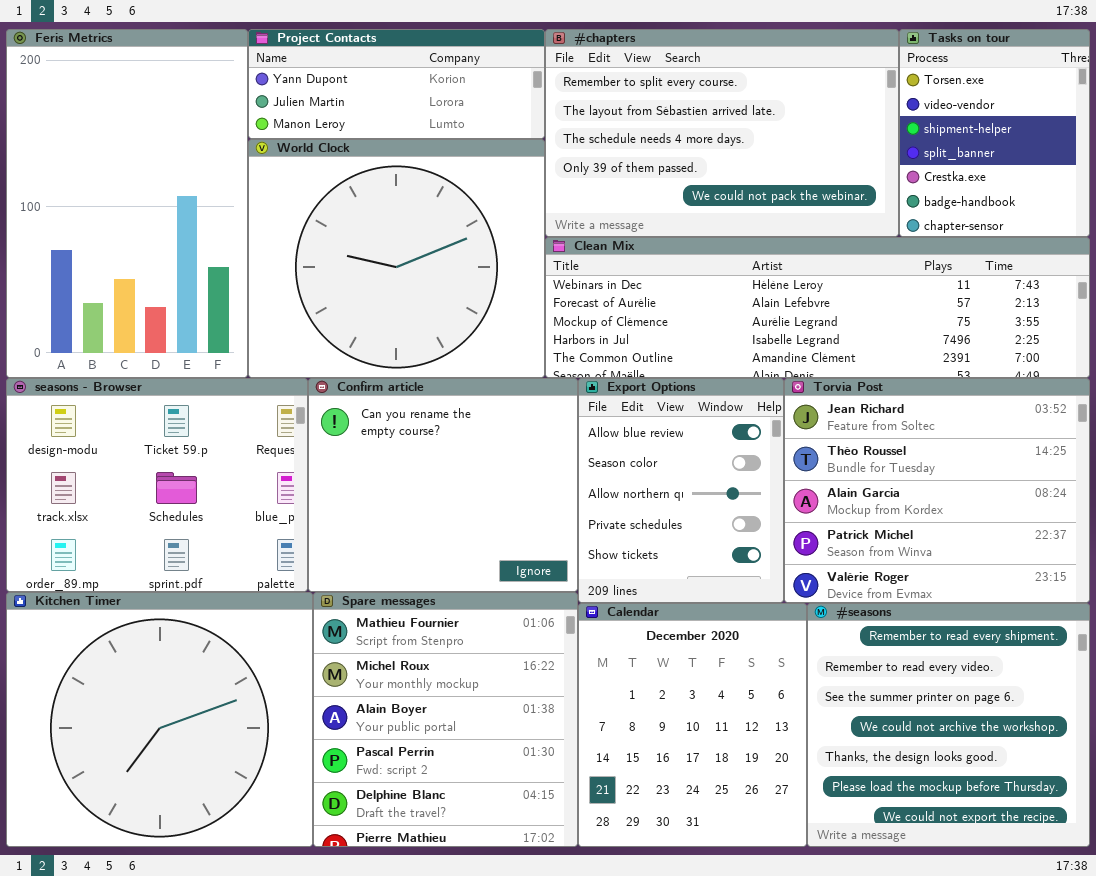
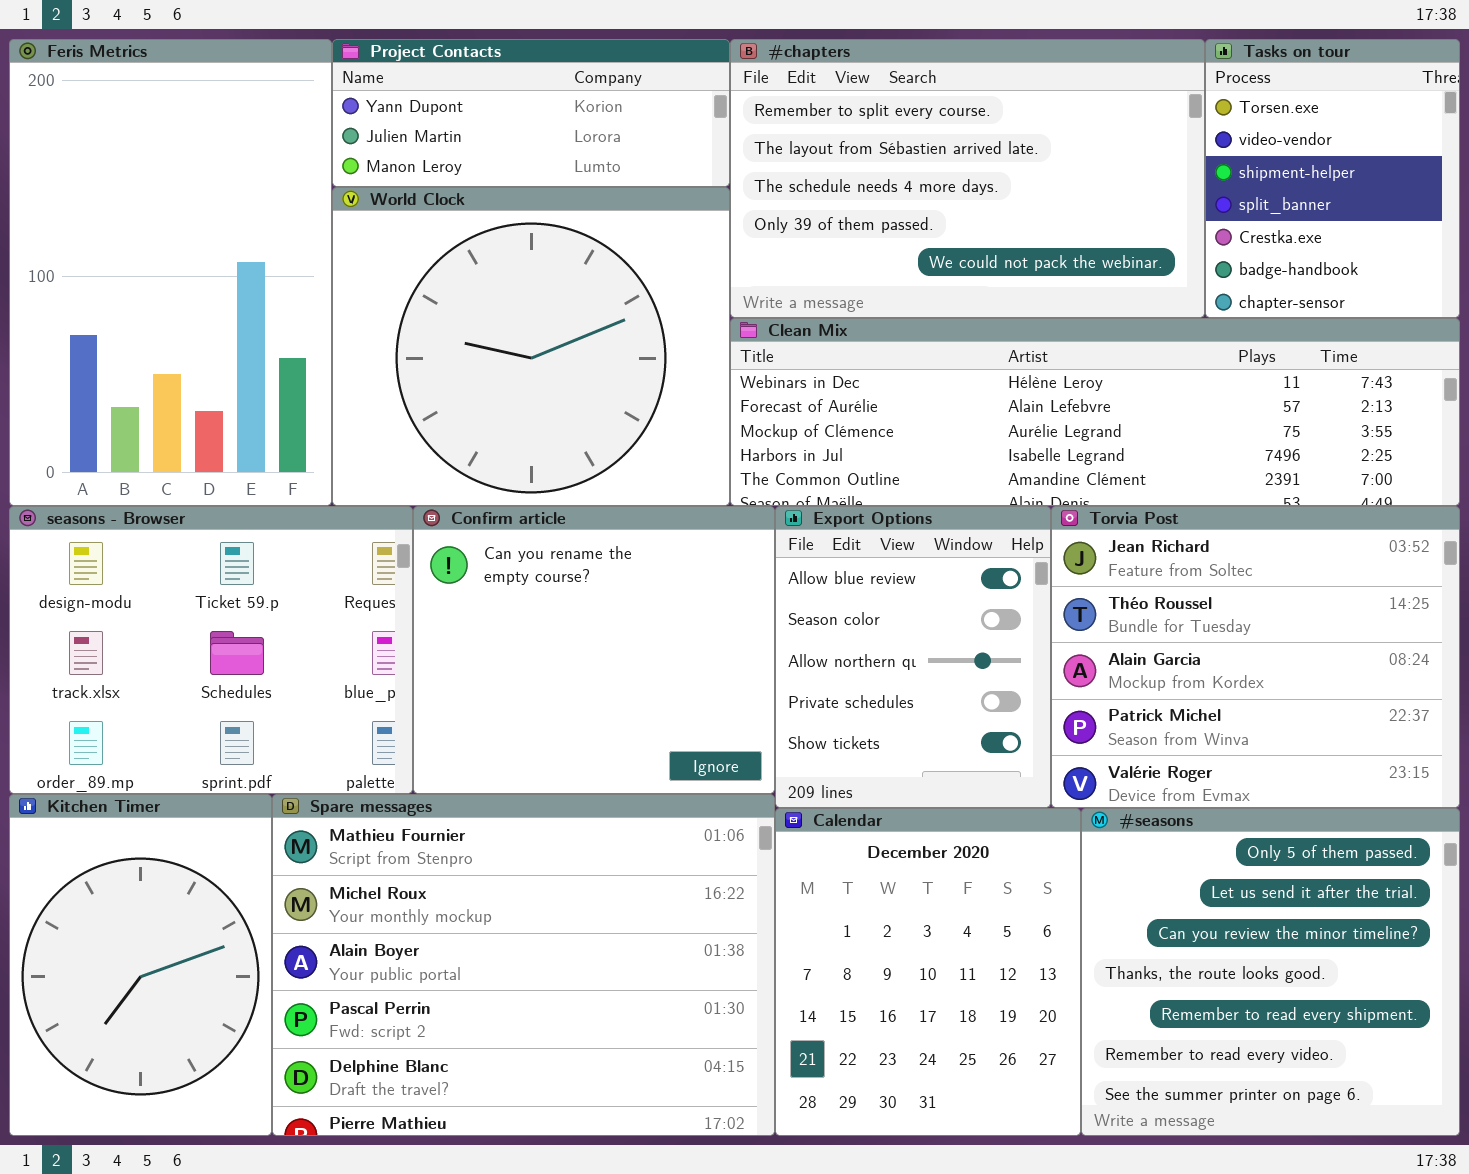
Kitchen Timer: [6,592,313,847] -> [9,794,272,1136], resized
Spare messages: [313,592,578,847] -> [272,794,775,1136], resized
#seasons: [807,603,1090,847] -> [1081,808,1460,1136], scrolled up 4 rows

